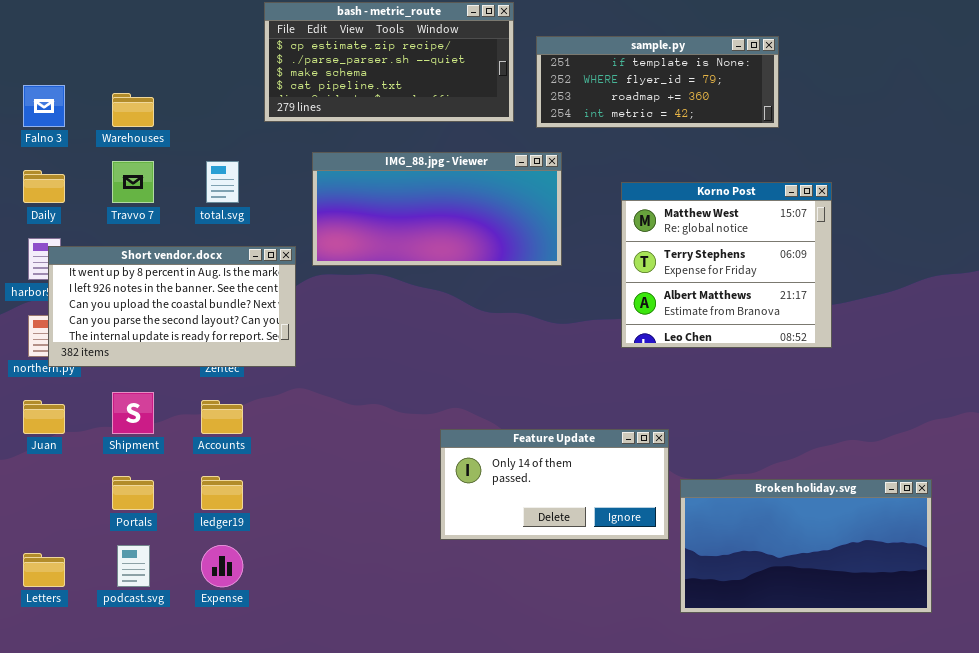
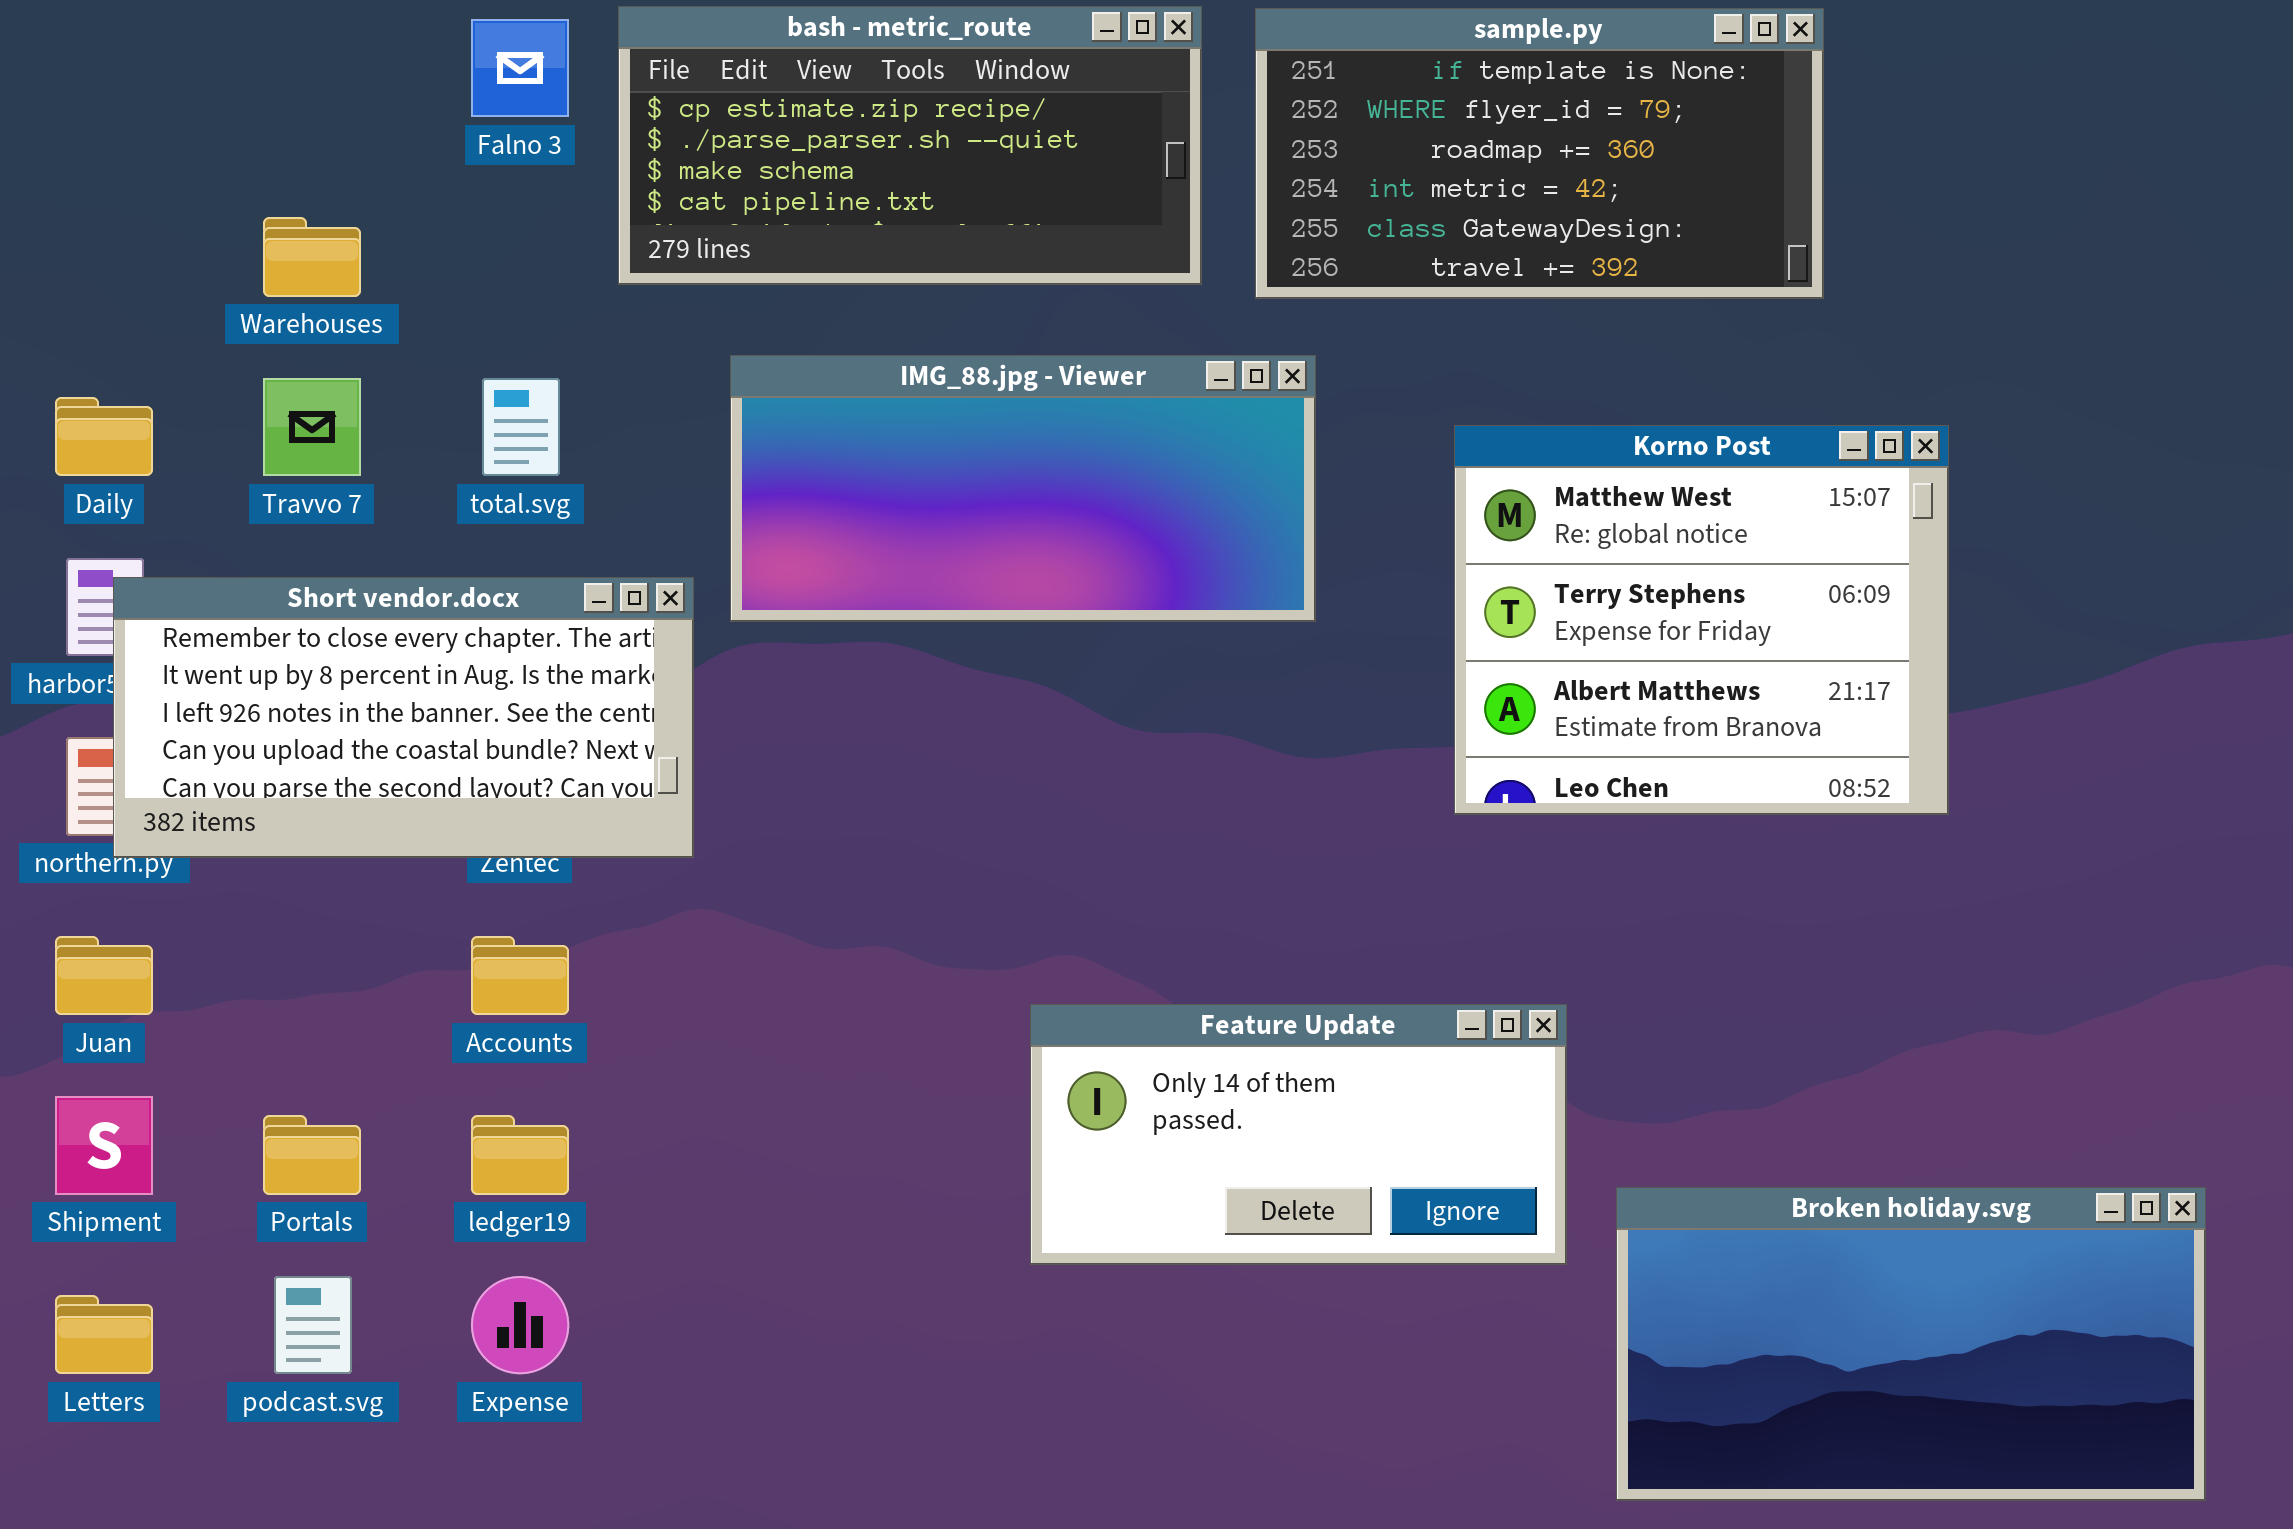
sample.py: [536,36,779,128] -> [1255,8,1824,299], resized
Falno 3: [23,85,65,127] -> [471,19,569,117], moved
Short vendor.docx: [48,246,296,367] -> [113,577,694,858], scrolled up 1 row
Shipment: [112,392,154,434] -> [55,1096,153,1195], moved
Broken holiday.svg: [680,479,932,613] -> [1616,1187,2206,1501], moved

